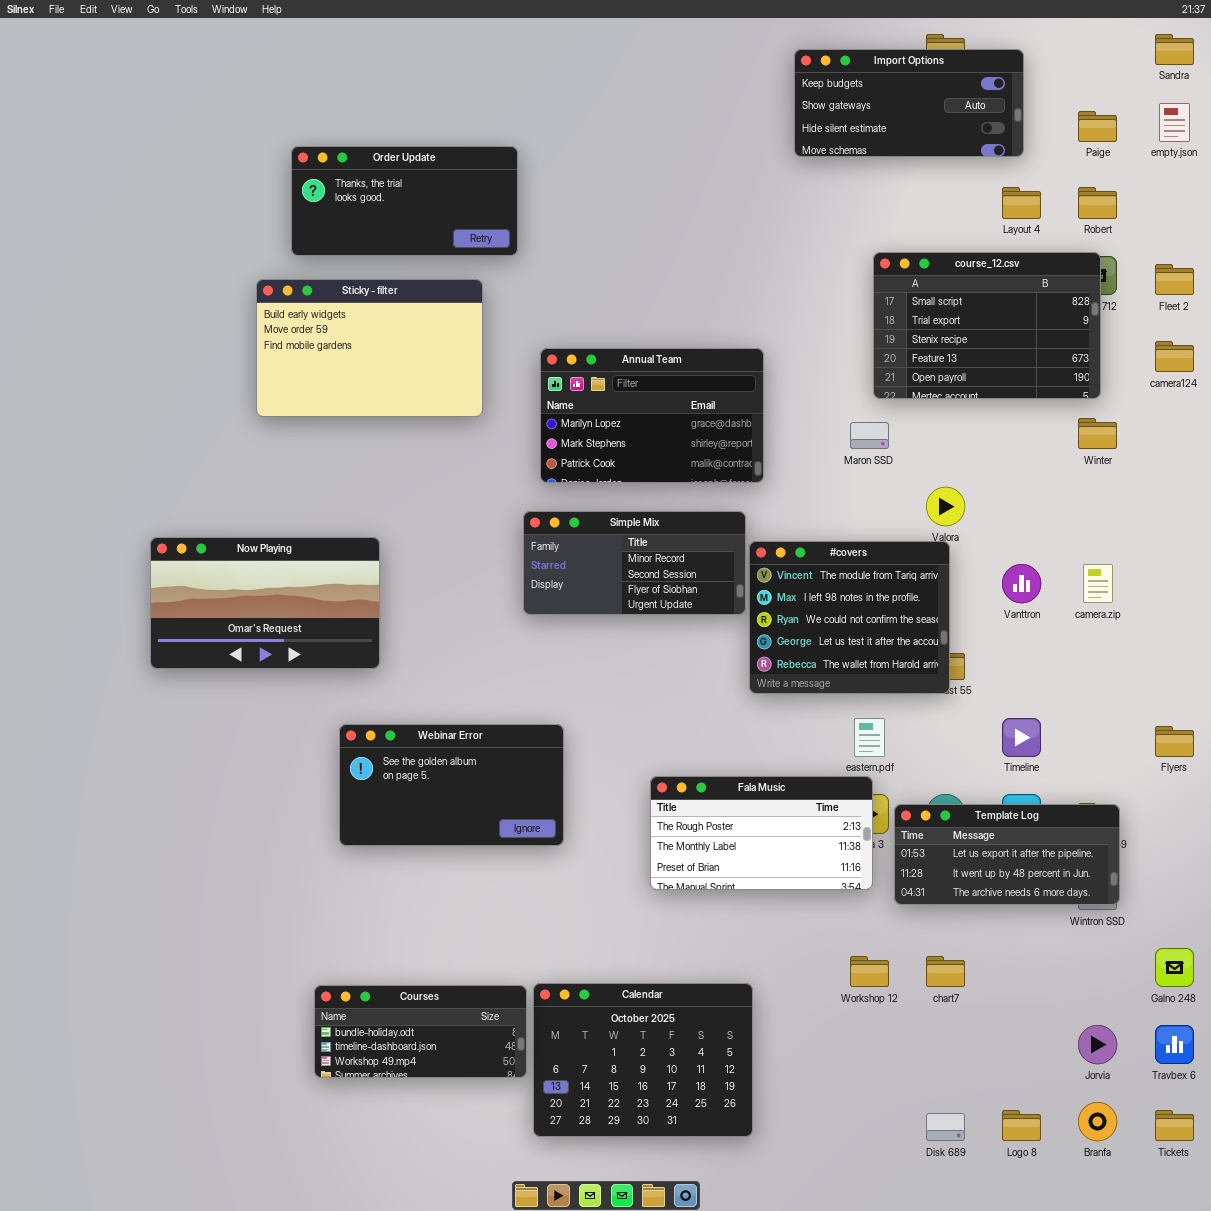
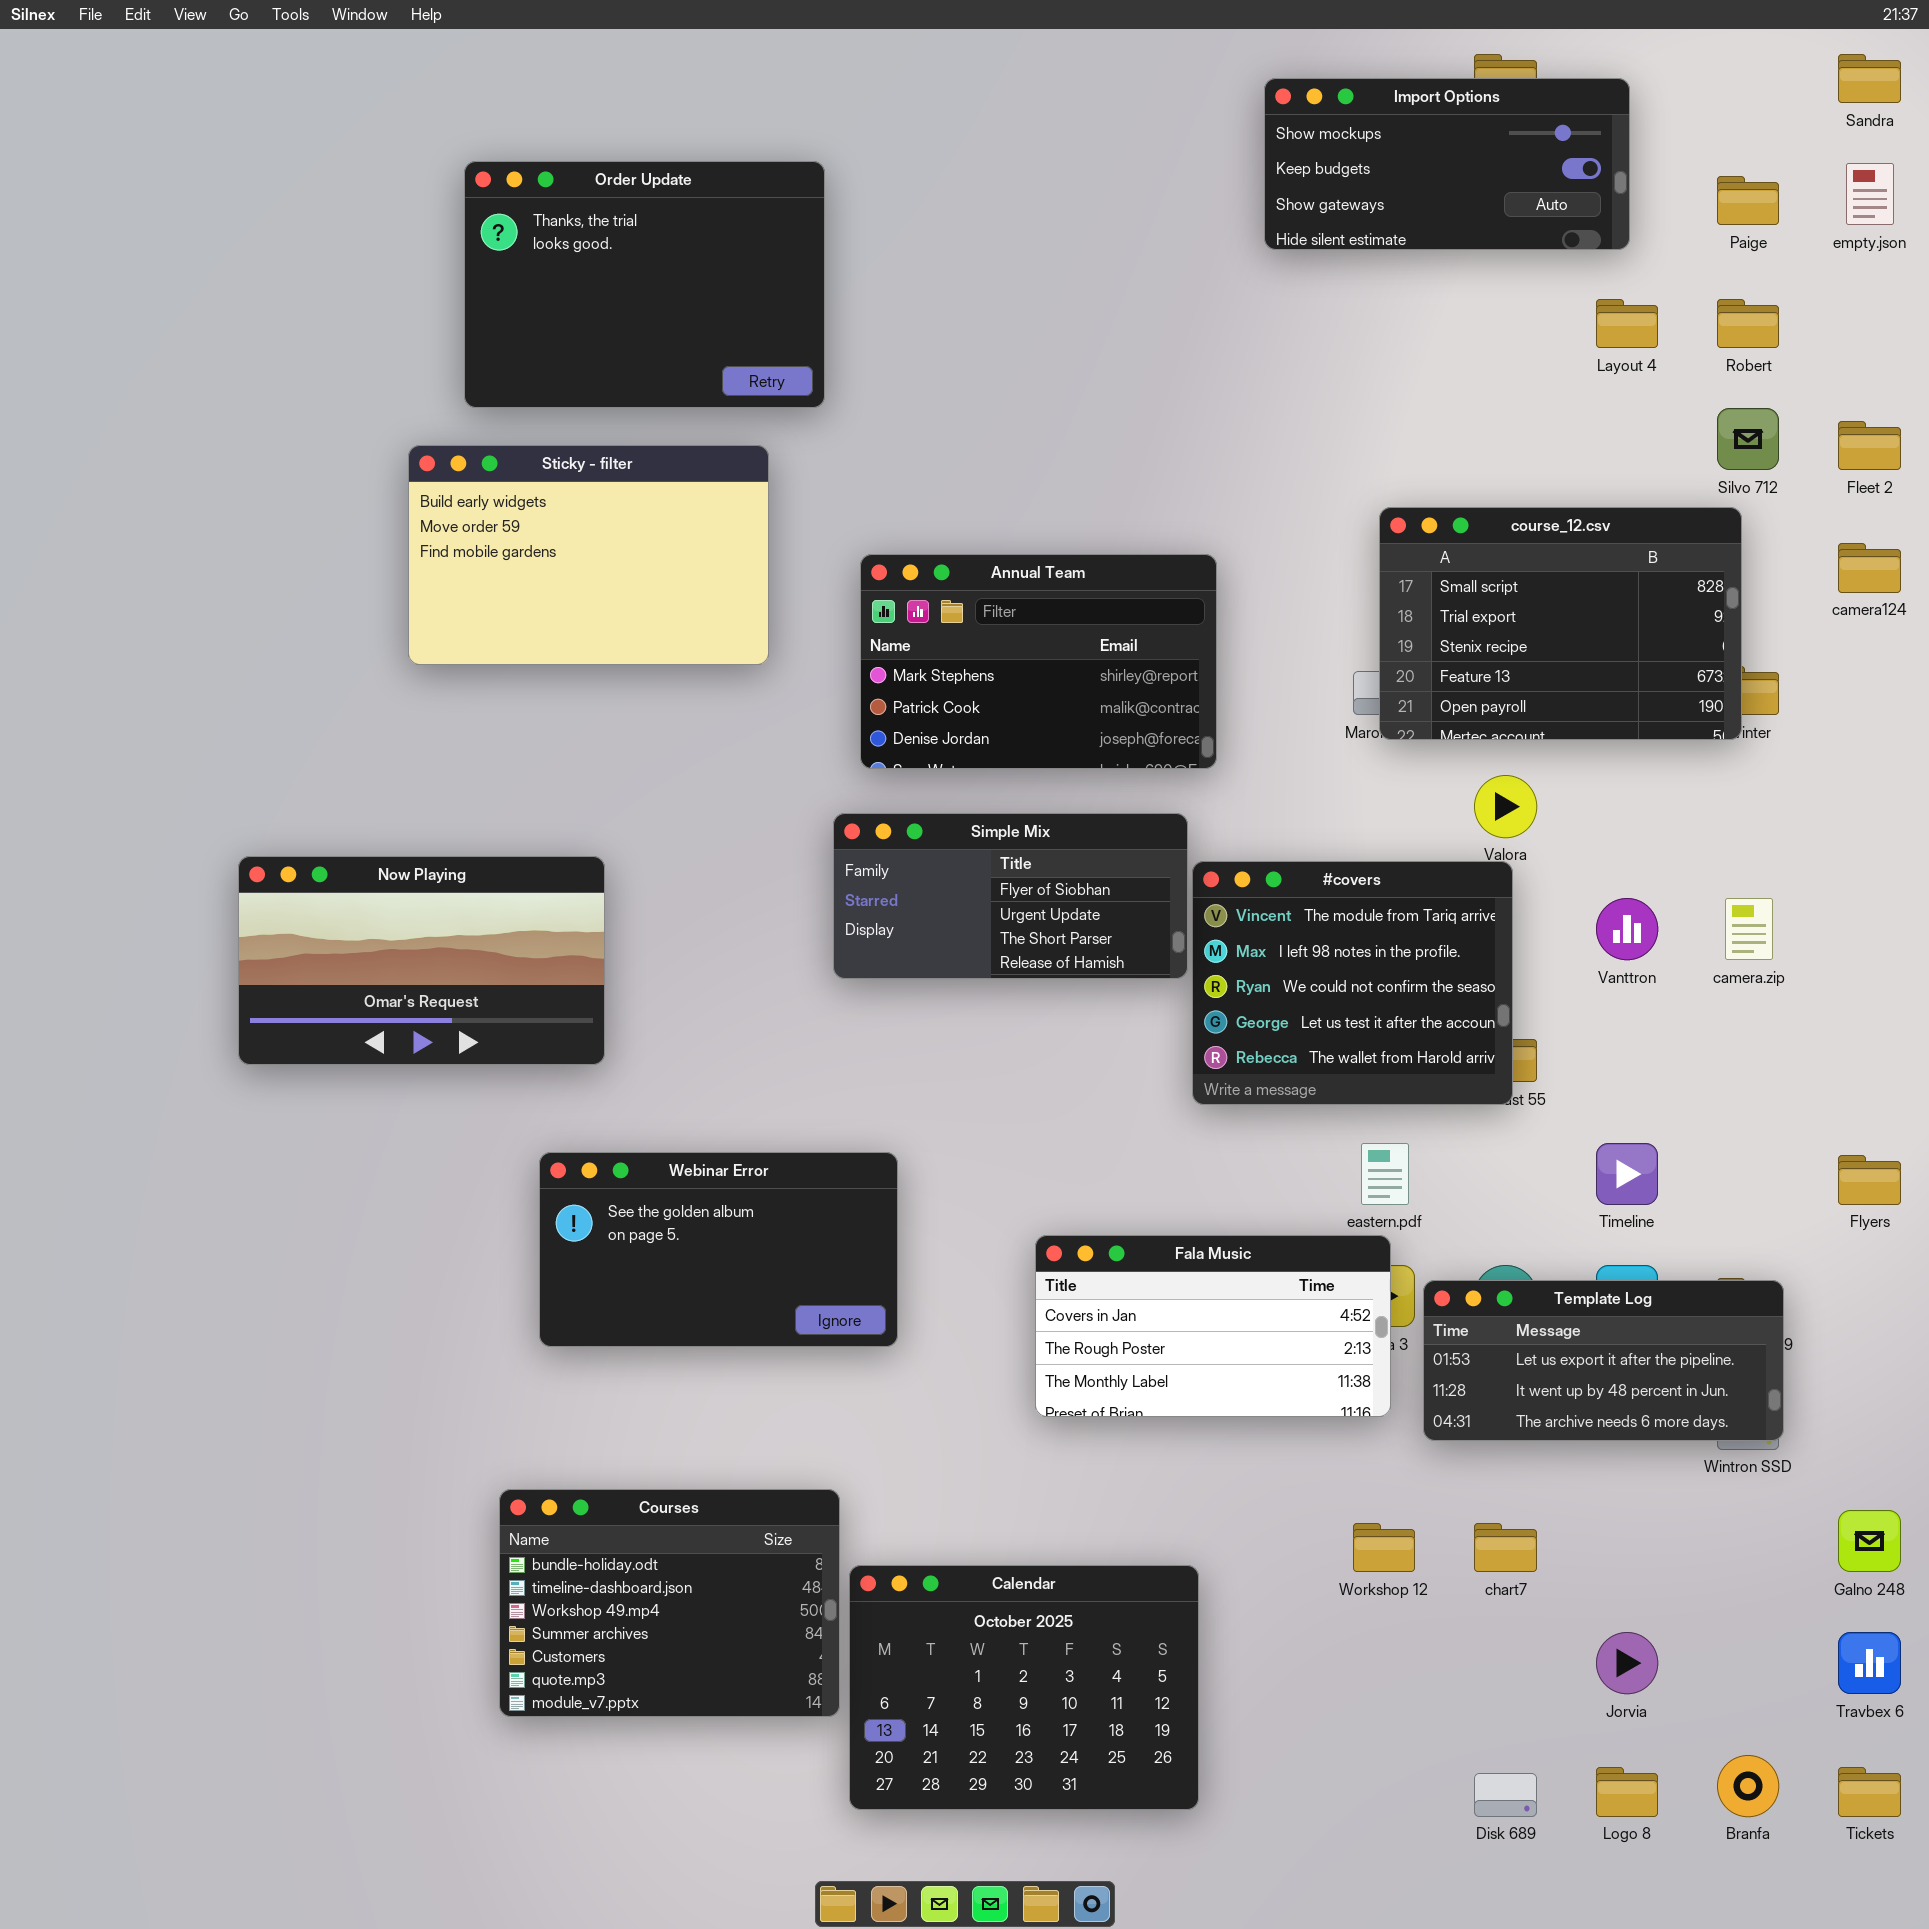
Import Options: [794,49,1024,157] -> [1264,78,1630,250], scrolled up 1 row
Order Update: [291,146,518,256] -> [464,161,825,408], resized
course_12.csv: [873,252,1101,399] -> [1379,507,1742,740], moved
Annual Team: [540,348,764,483] -> [860,554,1217,769], scrolled down 1 row
Simple Mix: [523,511,746,615] -> [833,813,1188,979], scrolled down 2 rows
Fala Music: [650,776,873,890] -> [1035,1235,1391,1417], scrolled up 1 row
Courses: [314,985,527,1078] -> [499,1489,840,1717], resized
Jorvia: [1078,1025,1117,1064] -> [1596,1632,1658,1694], moved

